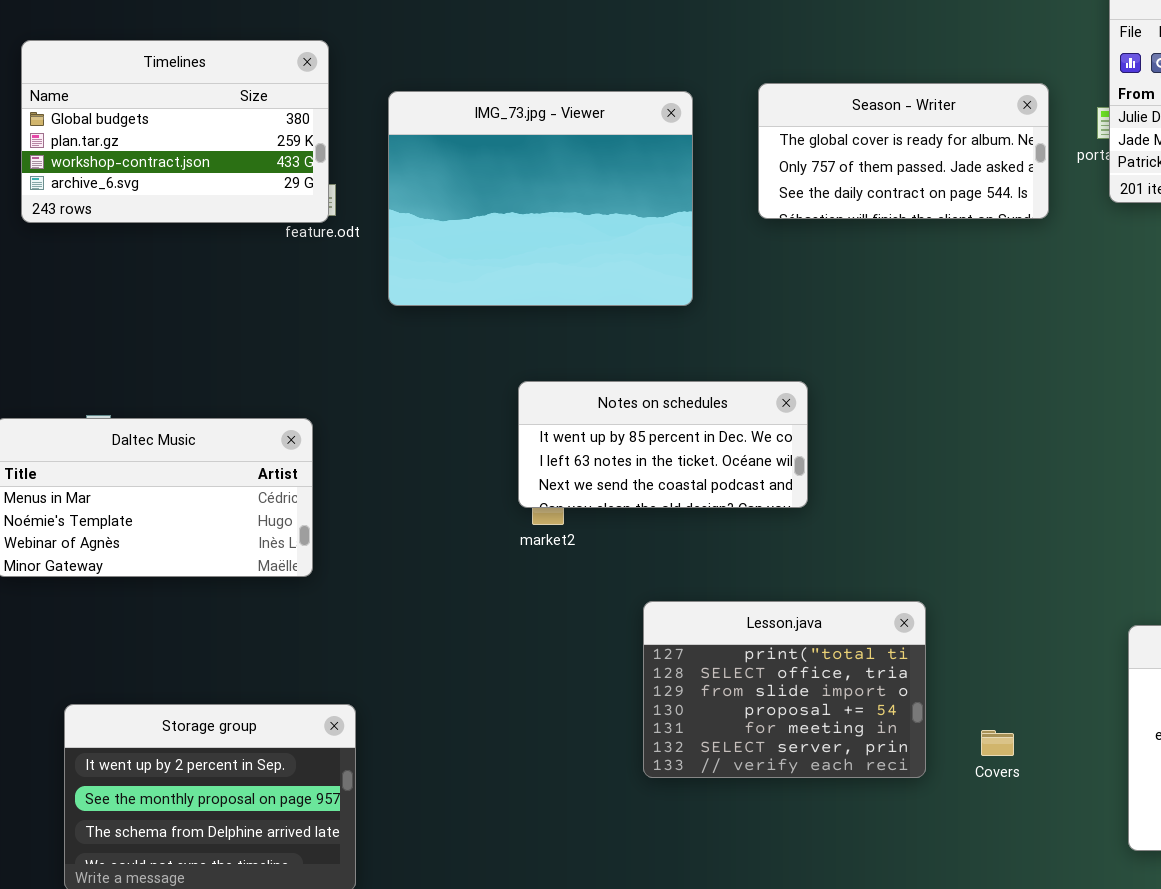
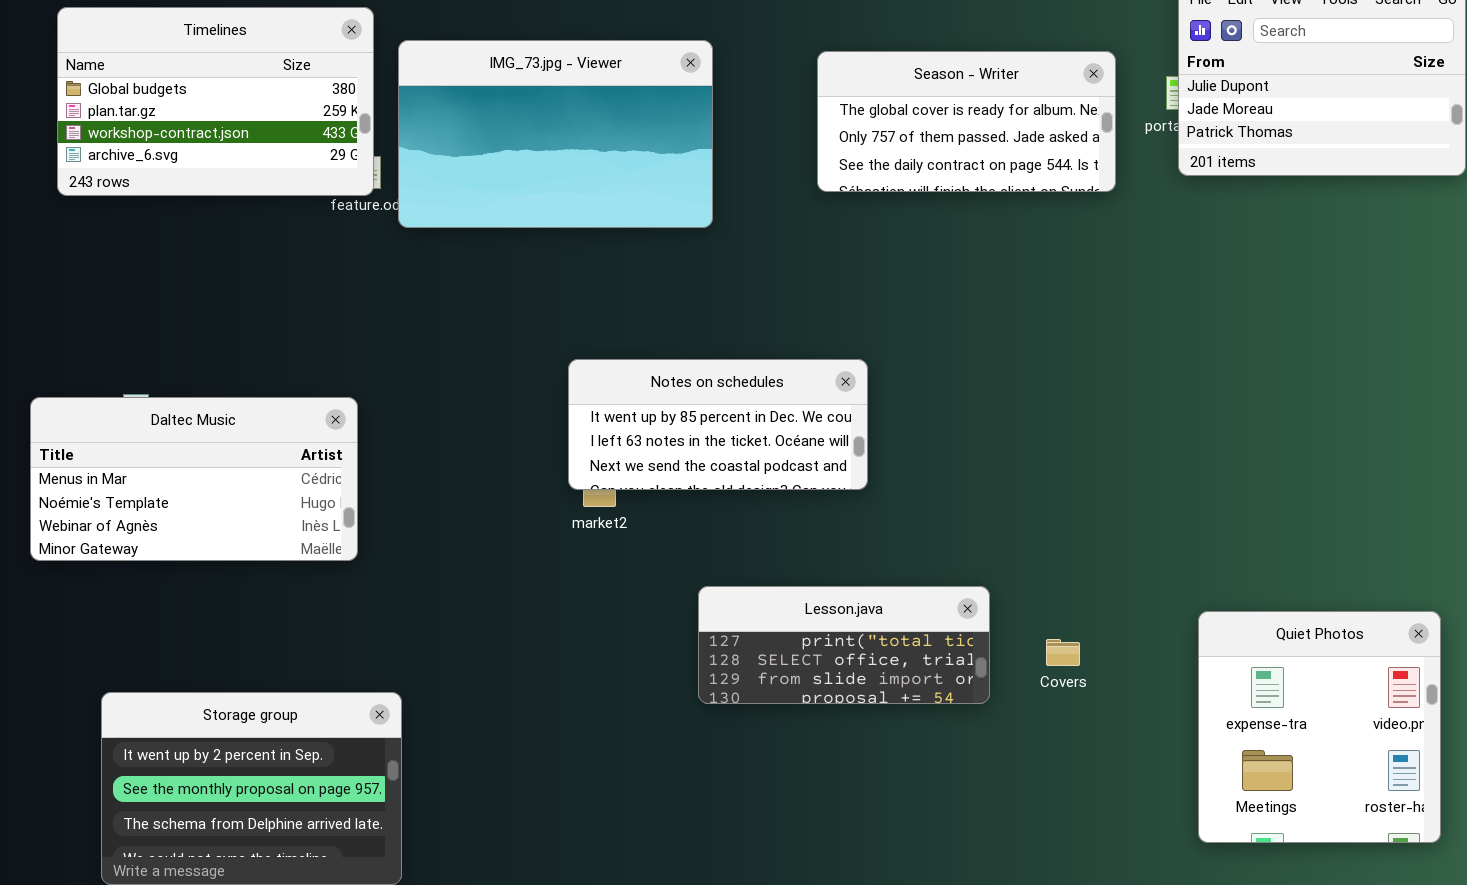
IMG_73.jpg - Viewer: [388,91,693,306] -> [398,40,713,228], moved, resized
Lesson.java: [643,601,926,778] -> [698,586,990,704], resized
Covers: [981,730,1014,756] -> [1046,639,1080,666], moved

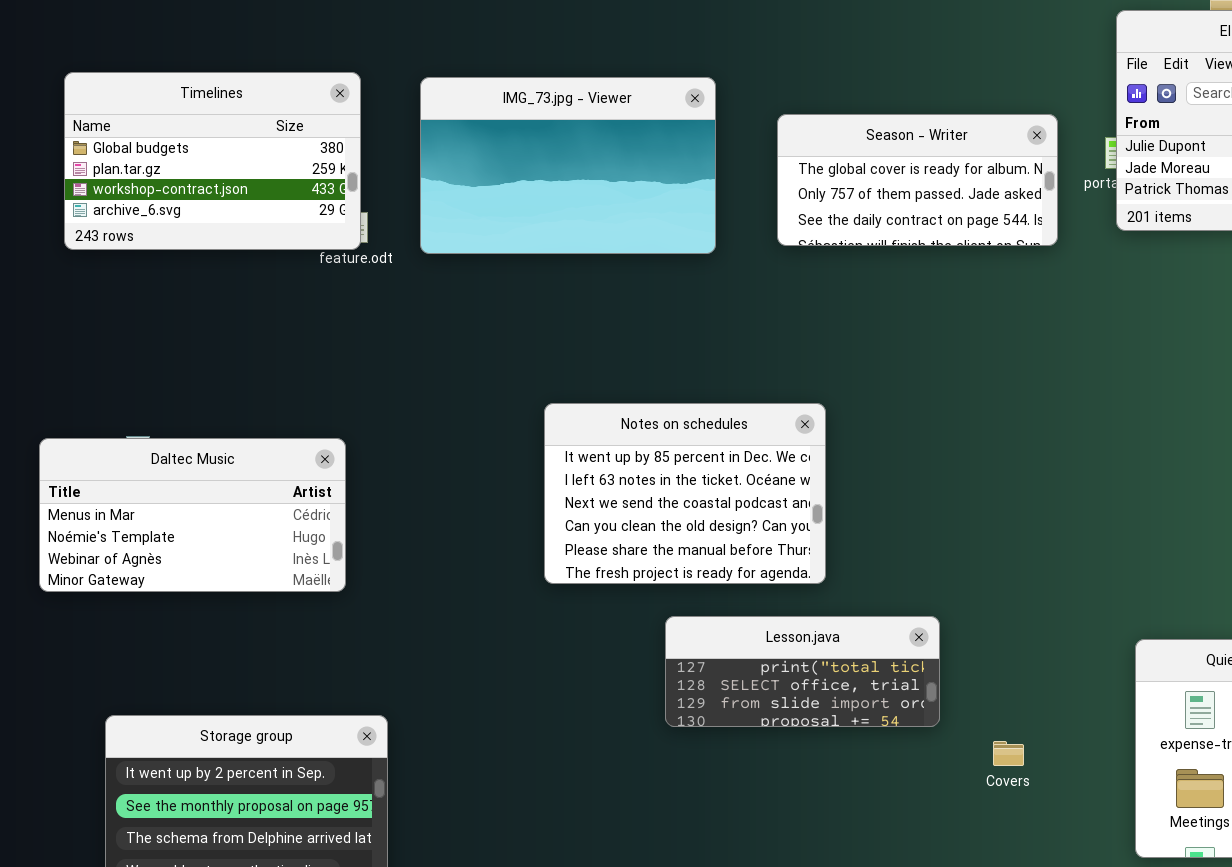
IMG_73.jpg - Viewer: [398,40,713,228] -> [420,77,716,254], moved
Notes on schedules: [568,359,868,490] -> [544,403,826,584], resized
Covers: [1046,639,1080,666] -> [993,741,1024,766], moved

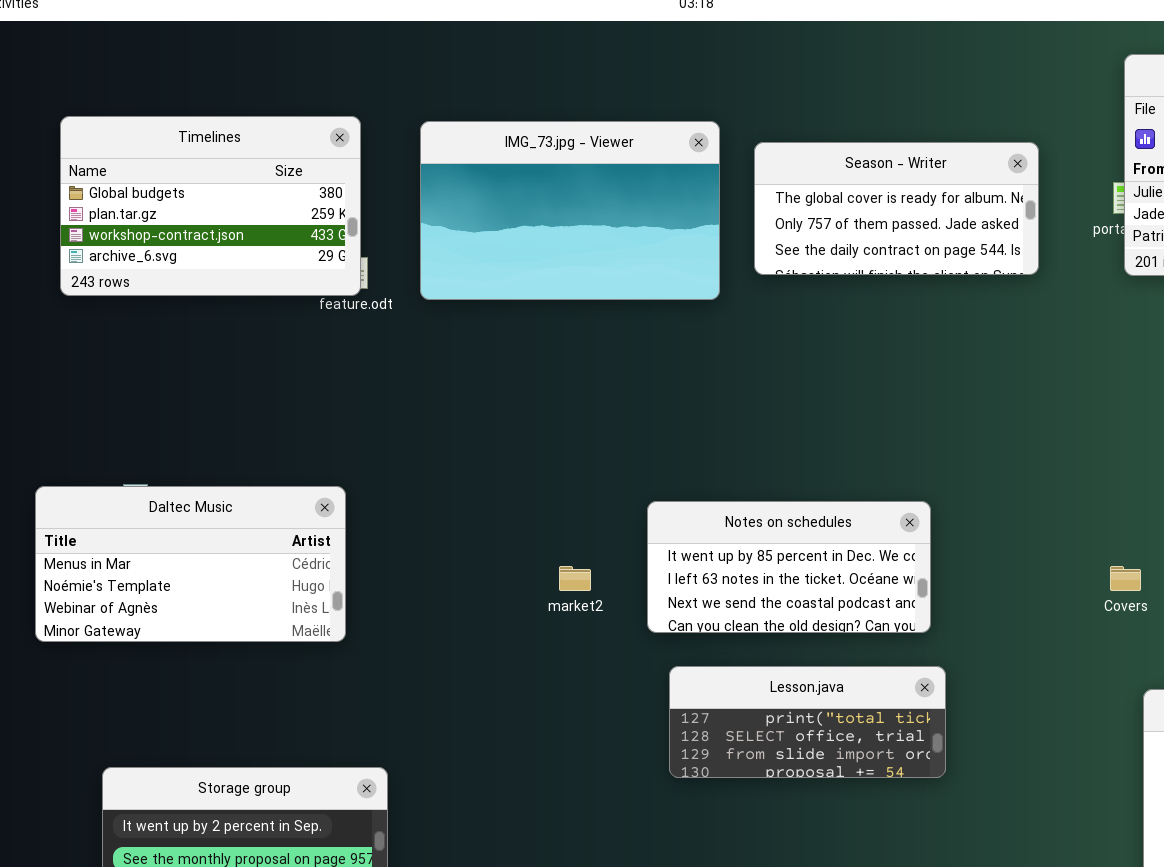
Season - Writer: [777,114,1058,246] -> [754,142,1039,275], moved
Notes on schedules: [544,403,826,584] -> [647,501,931,633], moved, resized
Covers: [993,741,1024,766] -> [1110,566,1141,591], moved

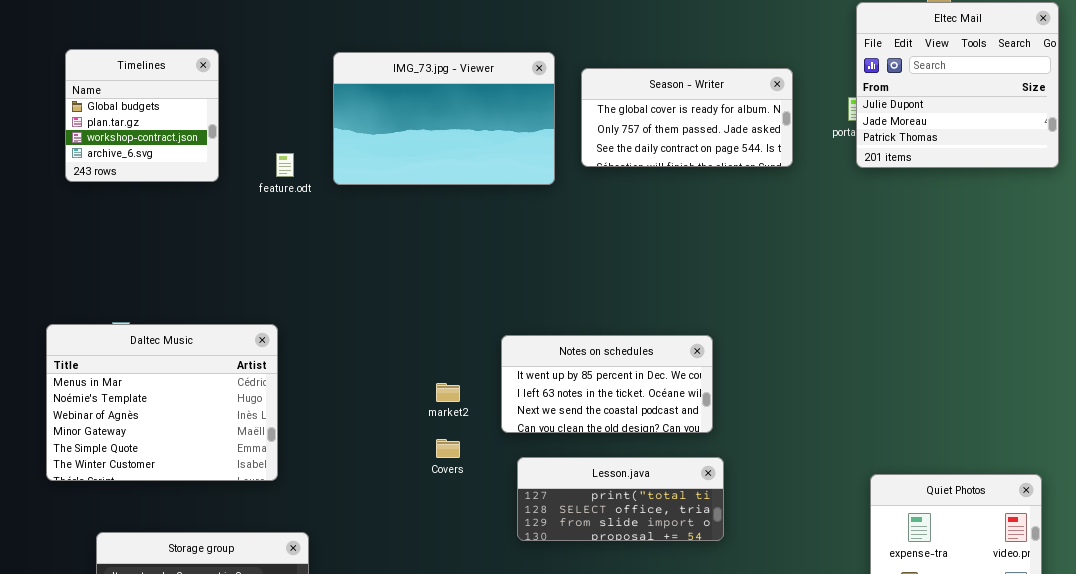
Timelines: [60,116,361,296] -> [65,49,219,182], resized
Daltec Music: [35,486,346,642] -> [46,324,278,481], resized
Covers: [1110,566,1141,591] -> [436,439,460,458], moved

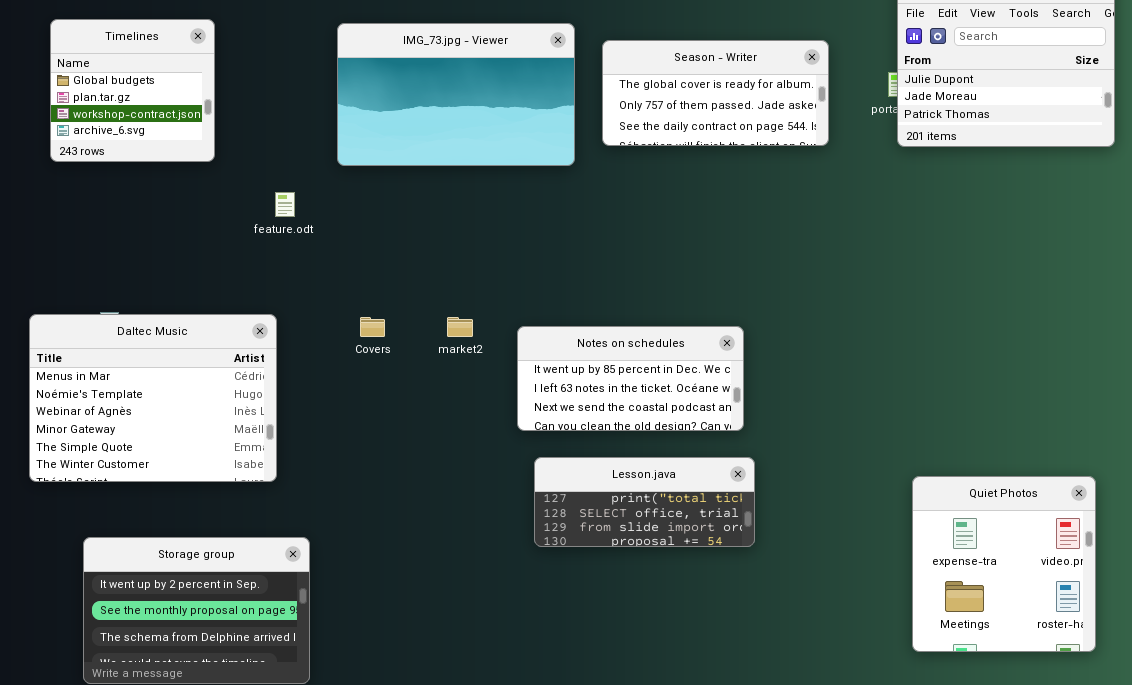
feature.odt: [276,153,294,177] -> [275,192,295,217], moved
market2: [436,383,460,402] -> [447,317,473,337], moved
Covers: [436,439,460,458] -> [360,317,385,337], moved

